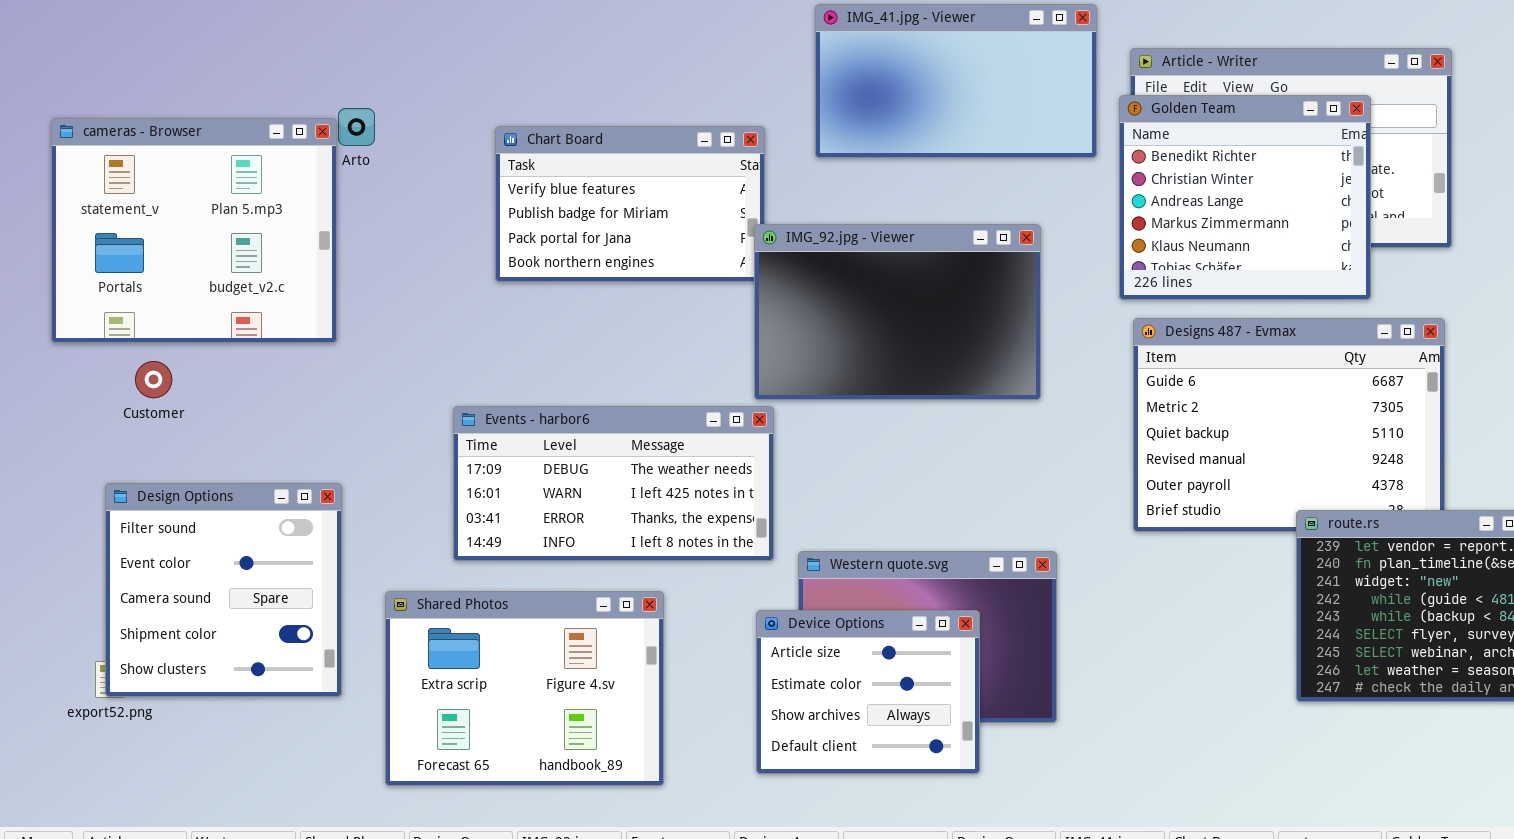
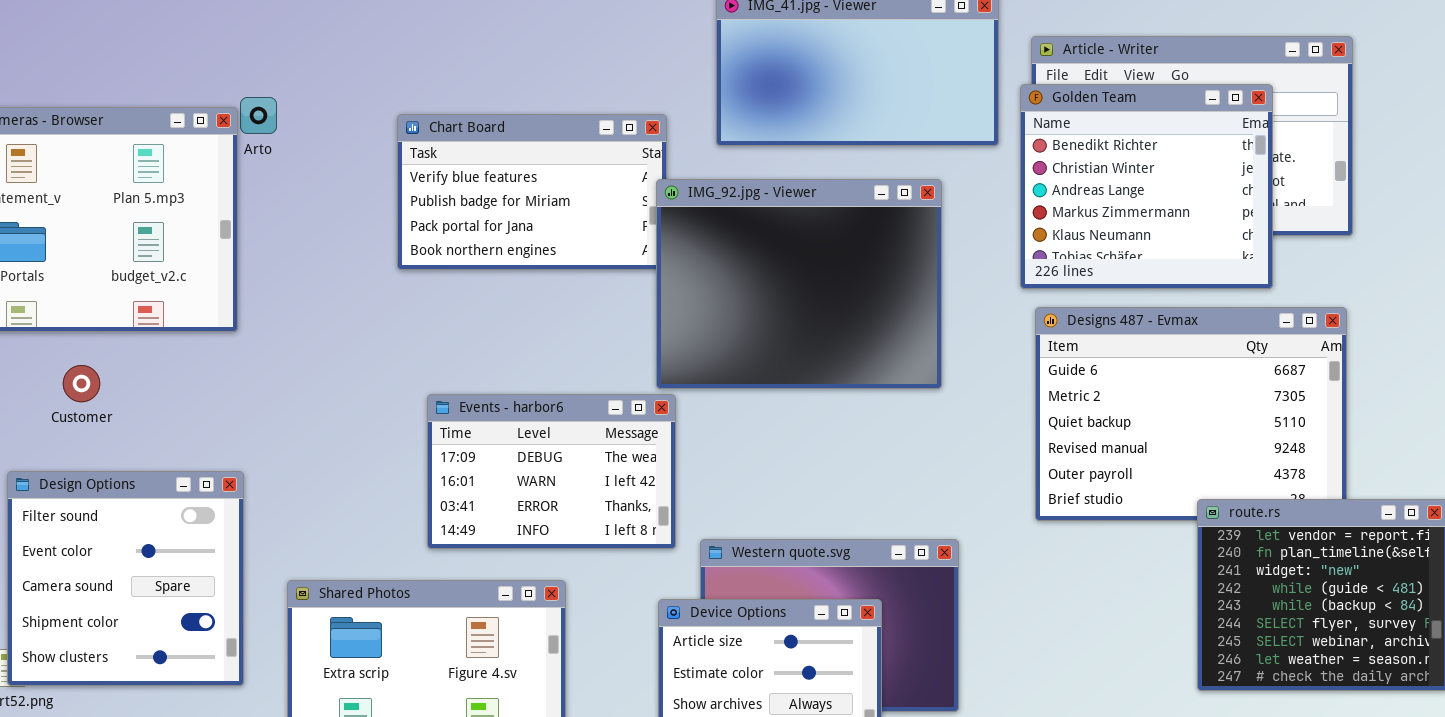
IMG_92.jpg - Viewer: [754,224,1041,400] -> [656,179,942,389], resized
Customer: [135,361,172,398] -> [63,365,100,402], moved
Events - harbor6: [453,406,774,561] -> [427,394,676,549], resized

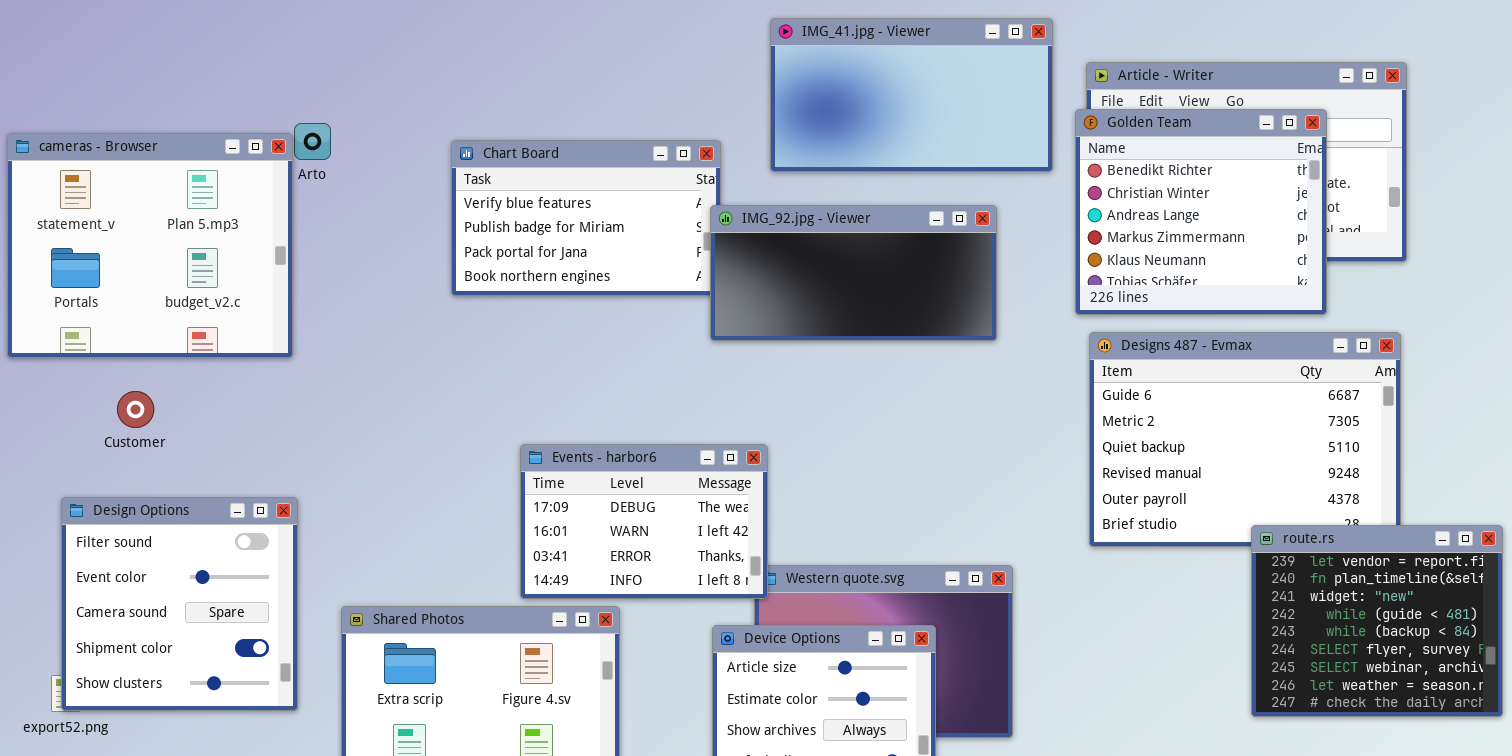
IMG_92.jpg - Viewer: [656,179,942,389] -> [710,205,997,341], resized
Events - harbor6: [427,394,676,549] -> [520,444,768,599], moved

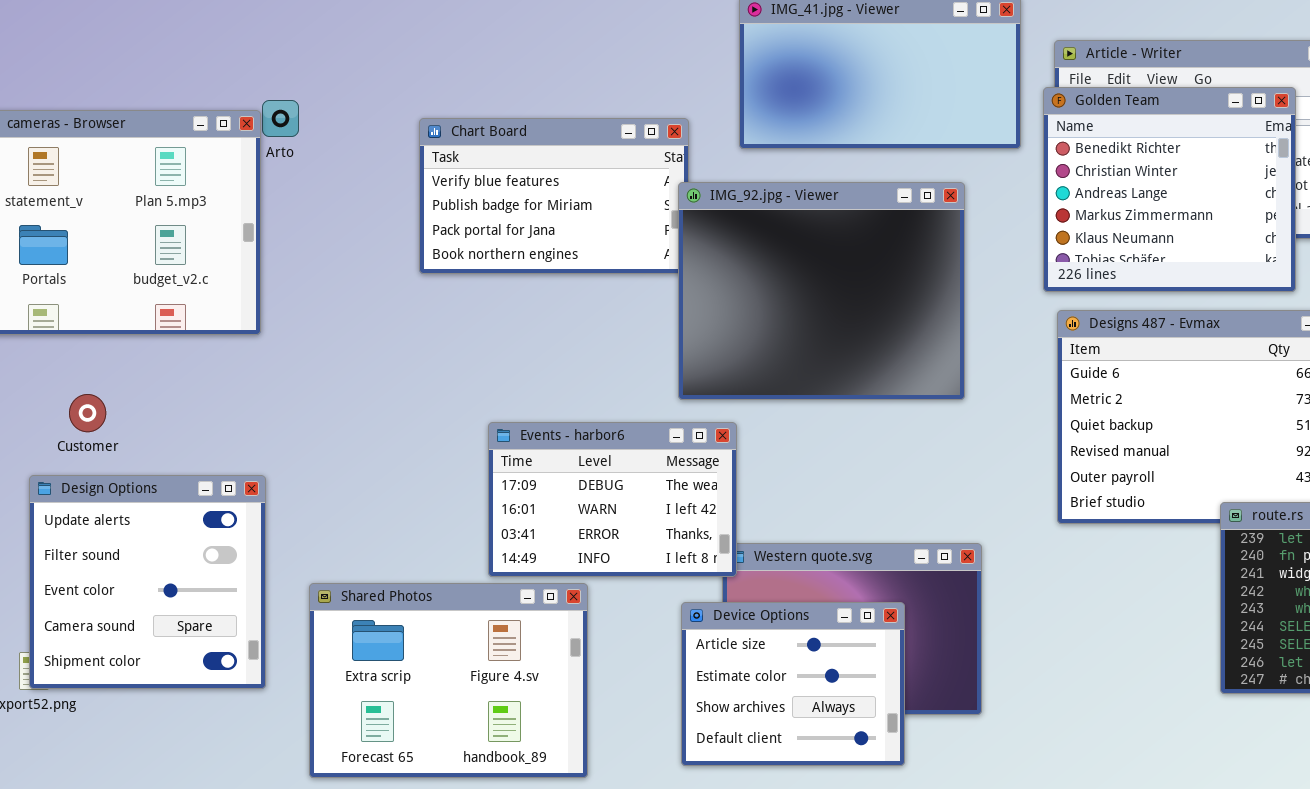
IMG_92.jpg - Viewer: [710,205,997,341] -> [678,182,965,400], resized
Customer: [117,391,154,428] -> [69,394,106,432], moved
Design Options: [61,497,298,711] -> [29,475,266,689], scrolled up 1 row

